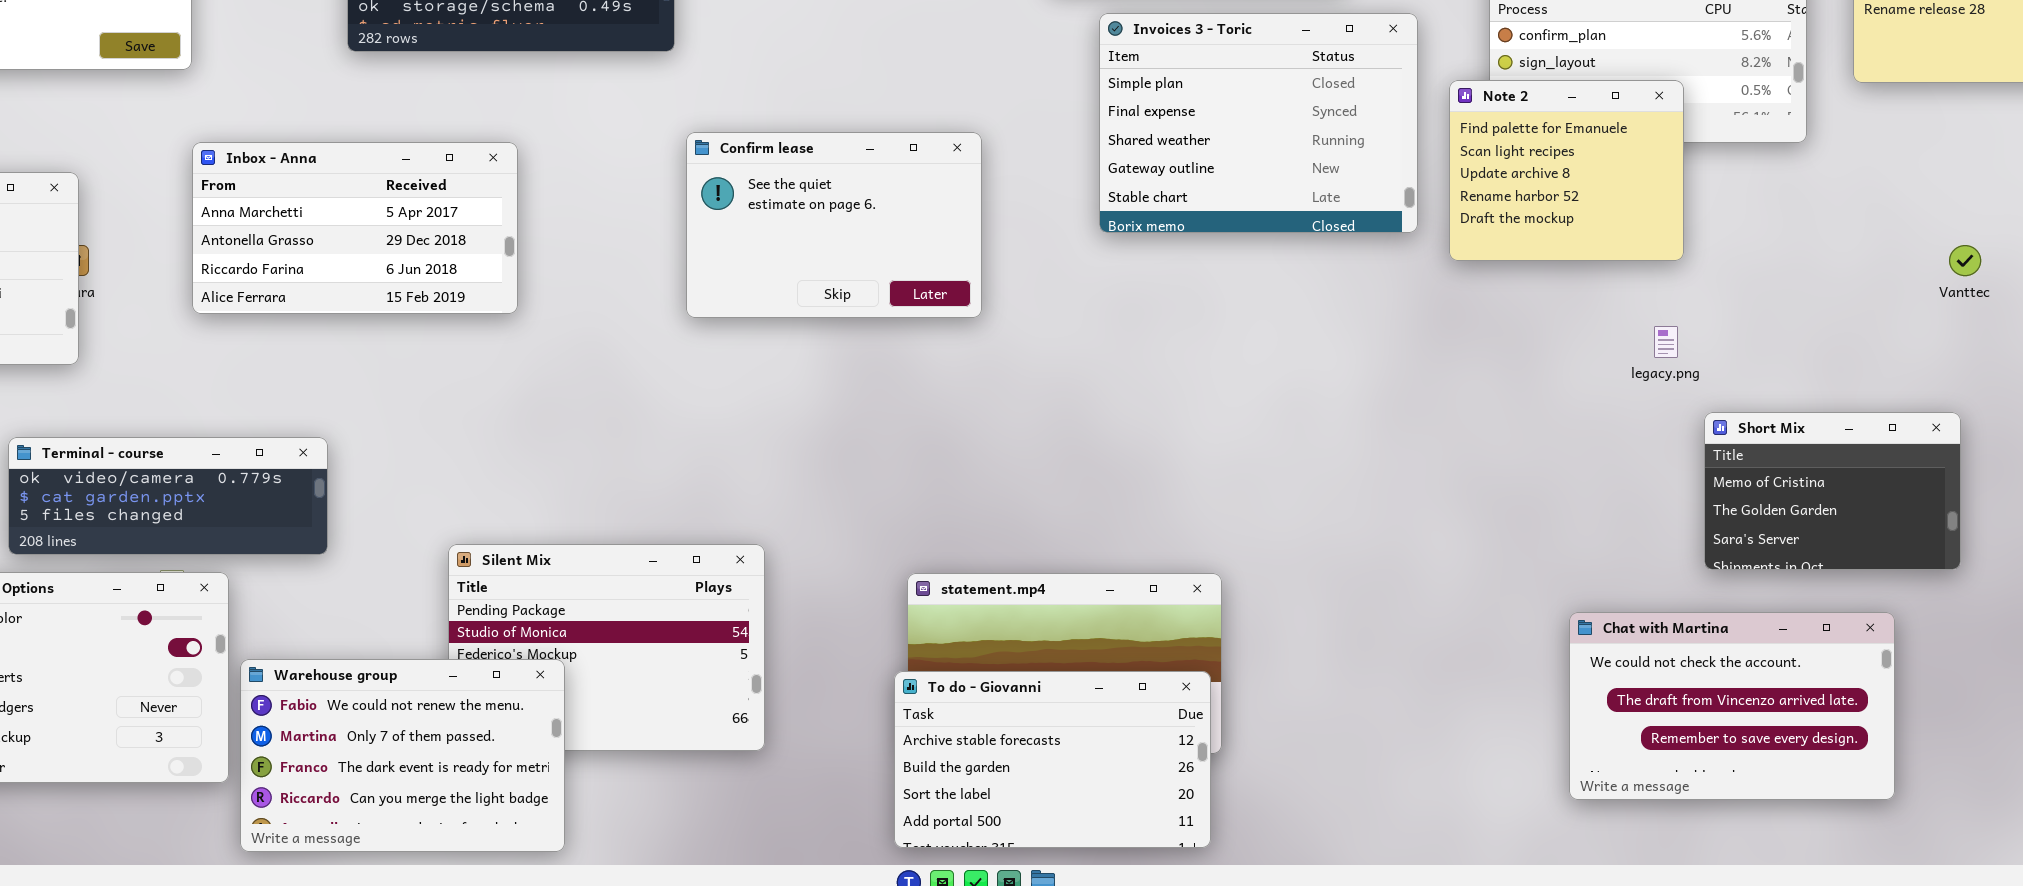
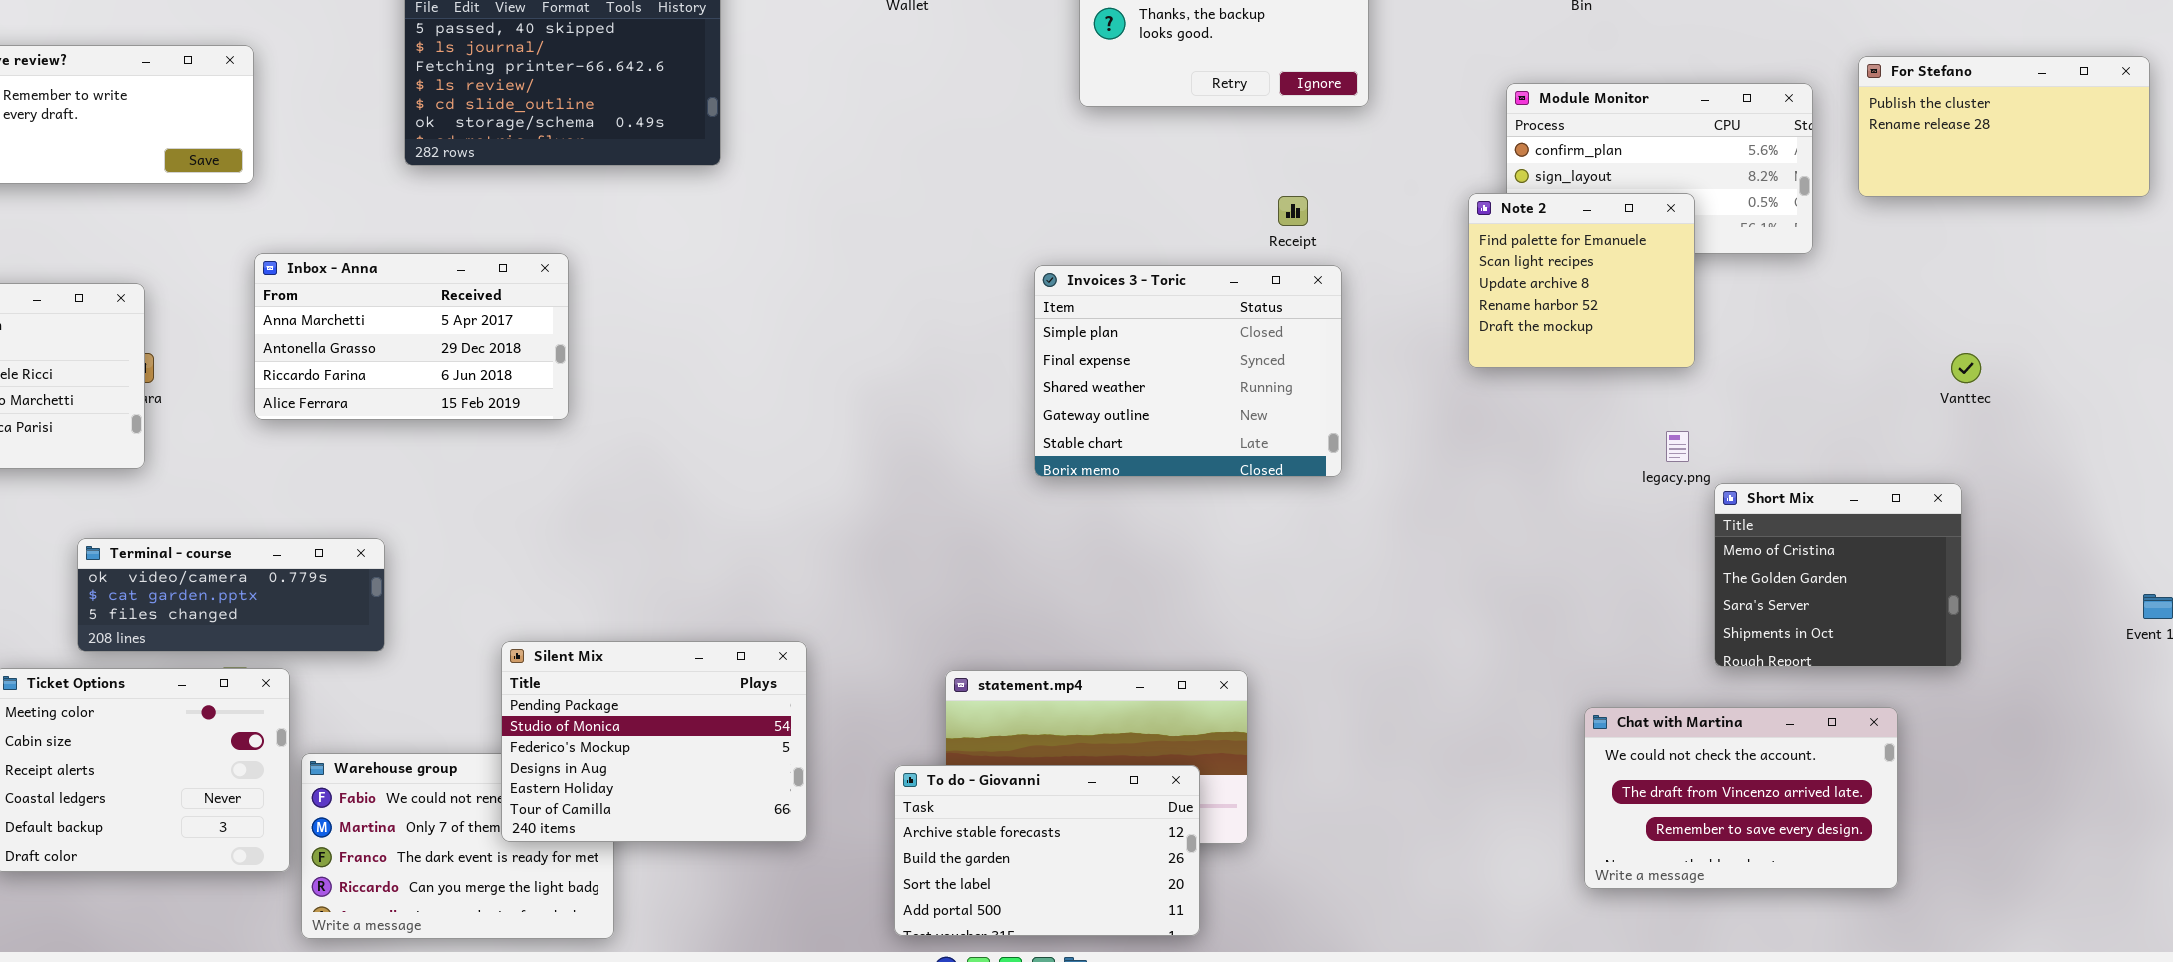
Invoices 3 - Toric: [1099,13,1418,233] -> [1034,265,1342,477], moved
Confirm lease: [686,132,982,318] -> none, closed
Short Mix: [1704,412,1961,570] -> [1714,483,1962,667], resized
Silent Mix: [448,544,765,751] -> [501,641,807,842], raised
To do - Giovanni: [894,671,1211,848] -> [894,765,1200,936], moved

